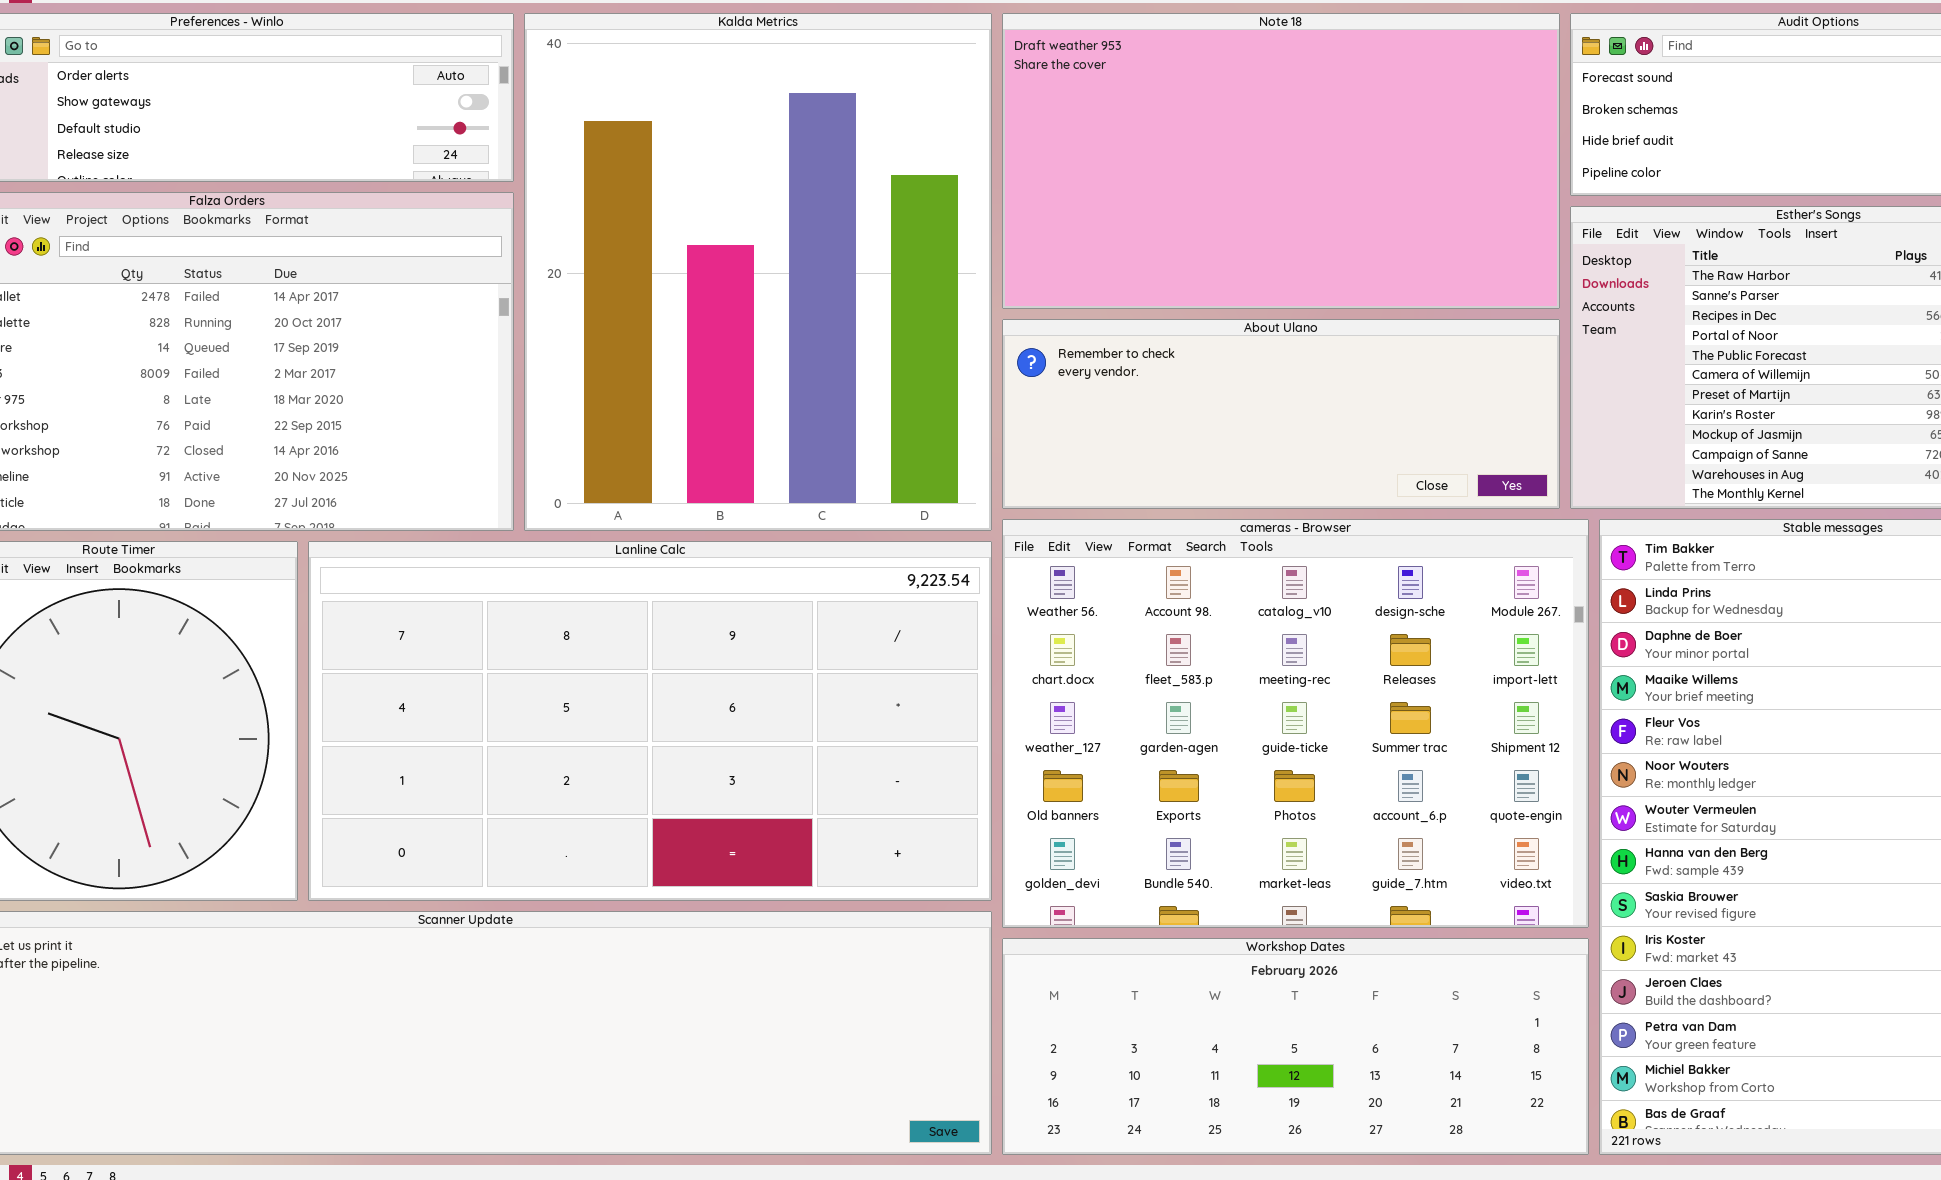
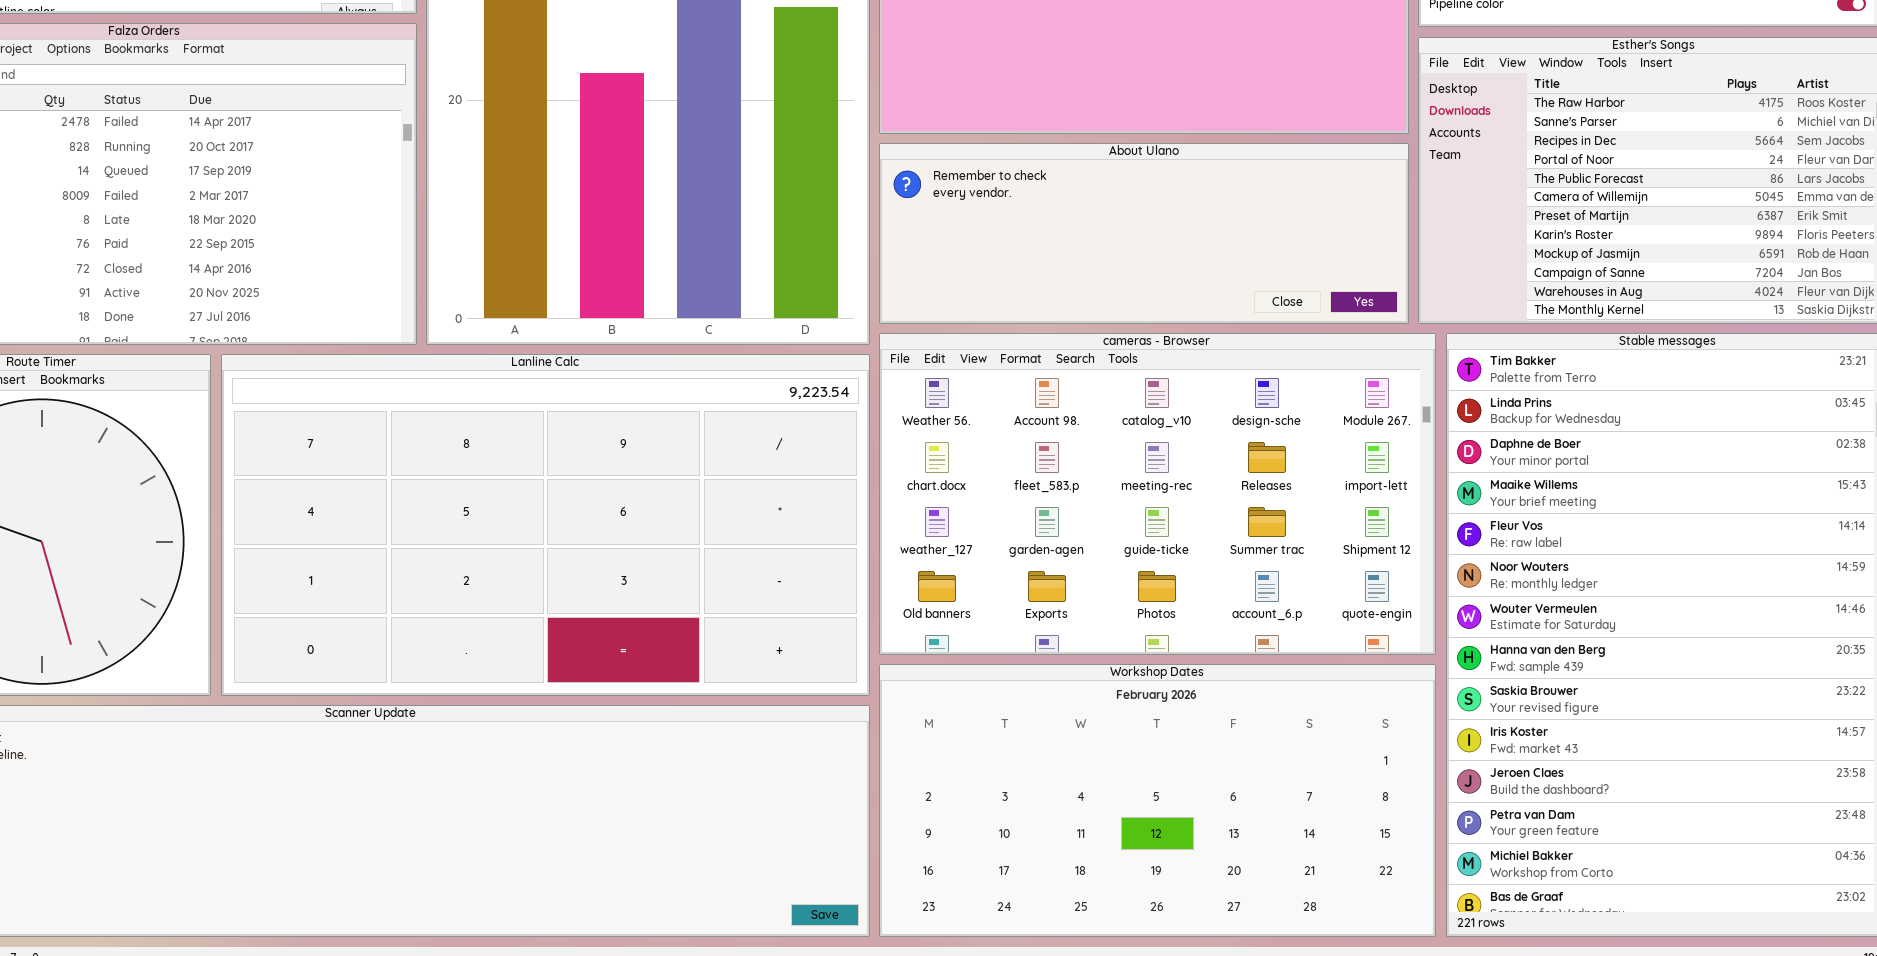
cameras - Browser: [1002,519,1589,928] -> [879,333,1436,655], resized
Workshop Dates: [1002,938,1589,1155] -> [879,664,1436,937], resized

